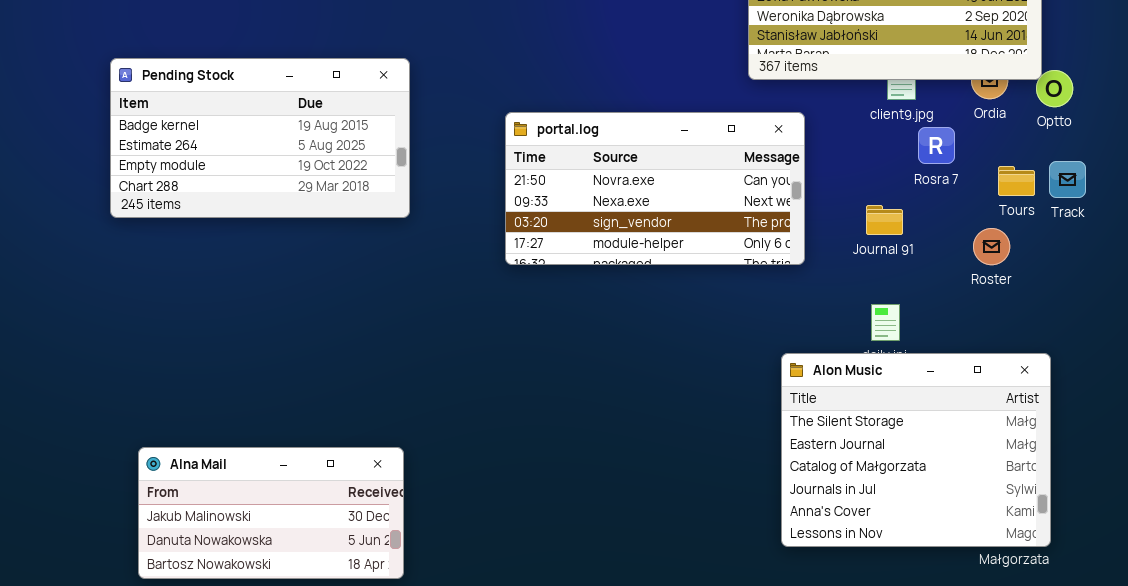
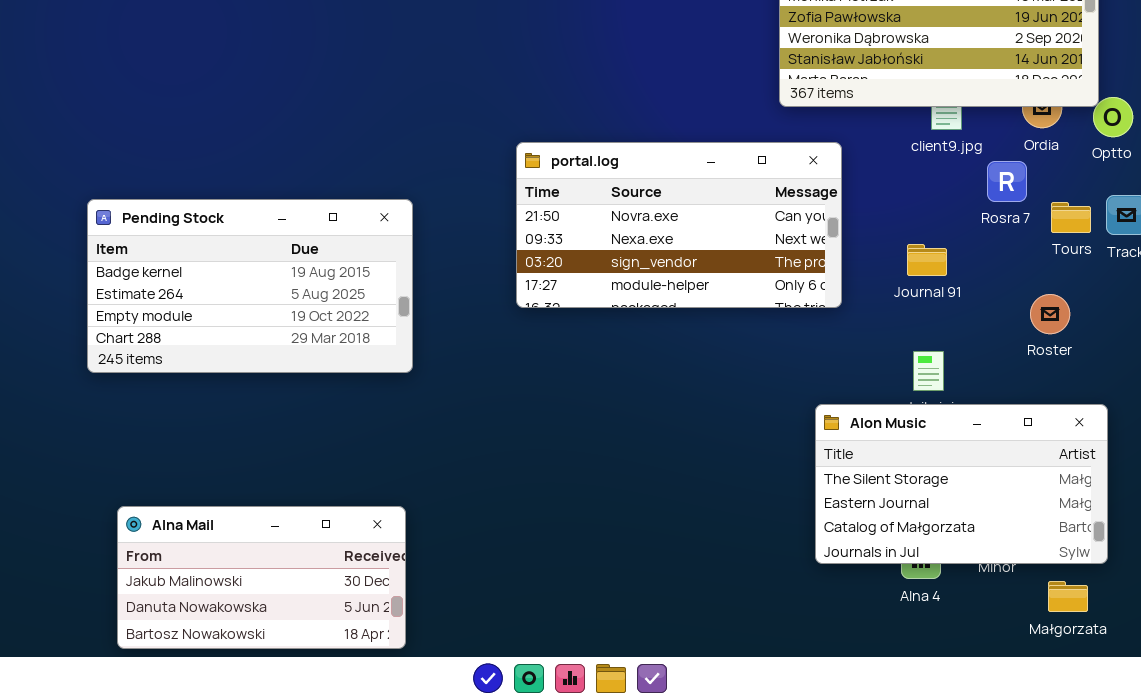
Pending Stock: [110,58,410,218] -> [87,199,413,373], moved
Rosra 7: [918,127,955,164] -> [987,161,1027,202], moved
Roster: [973,228,1010,265] -> [1030,294,1070,334], moved
Alon Music: [781,353,1051,547] -> [815,404,1108,564], resized

